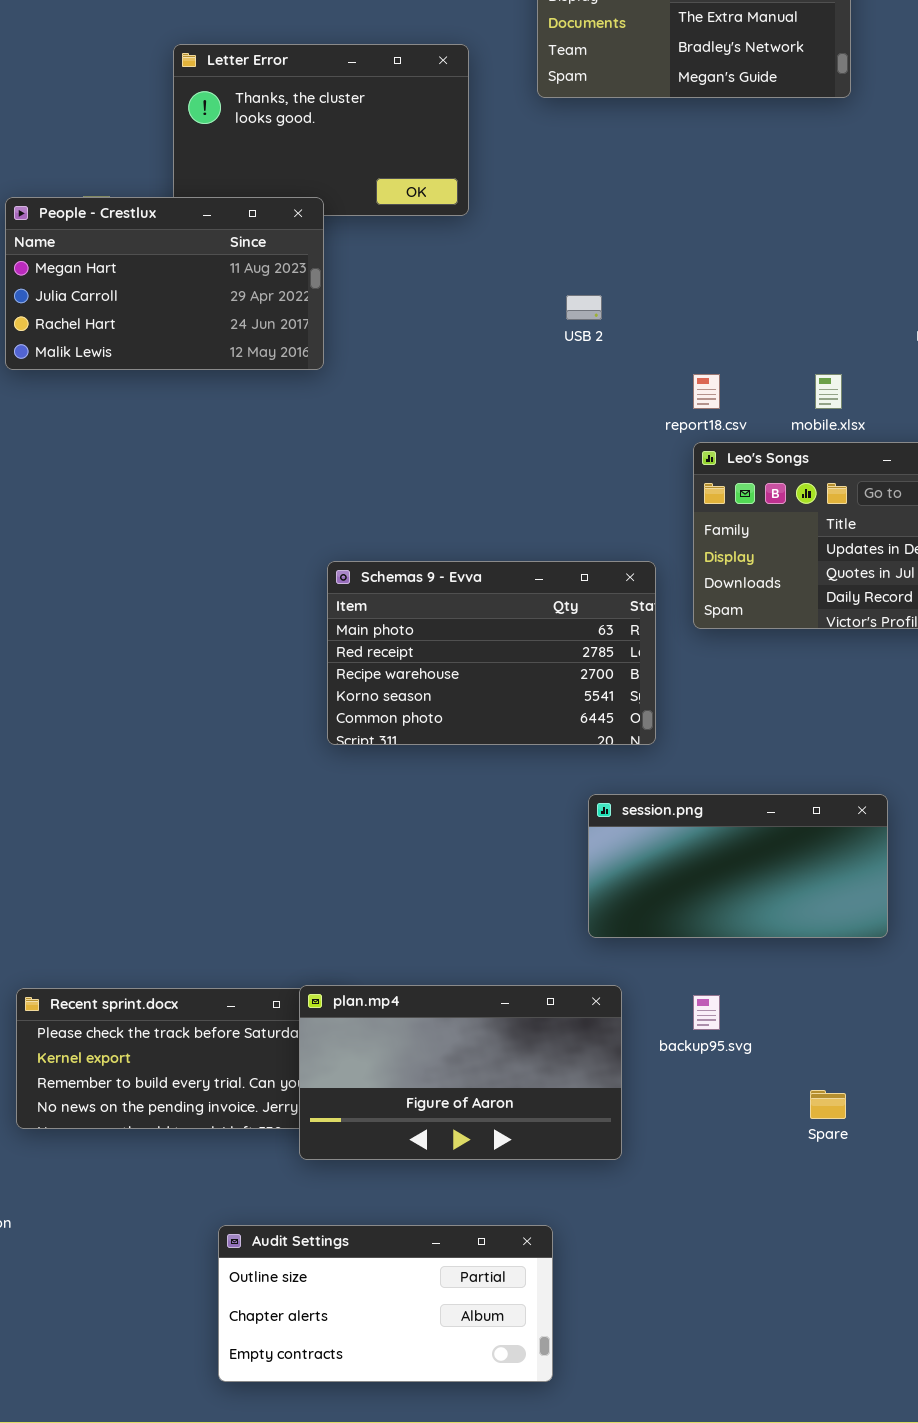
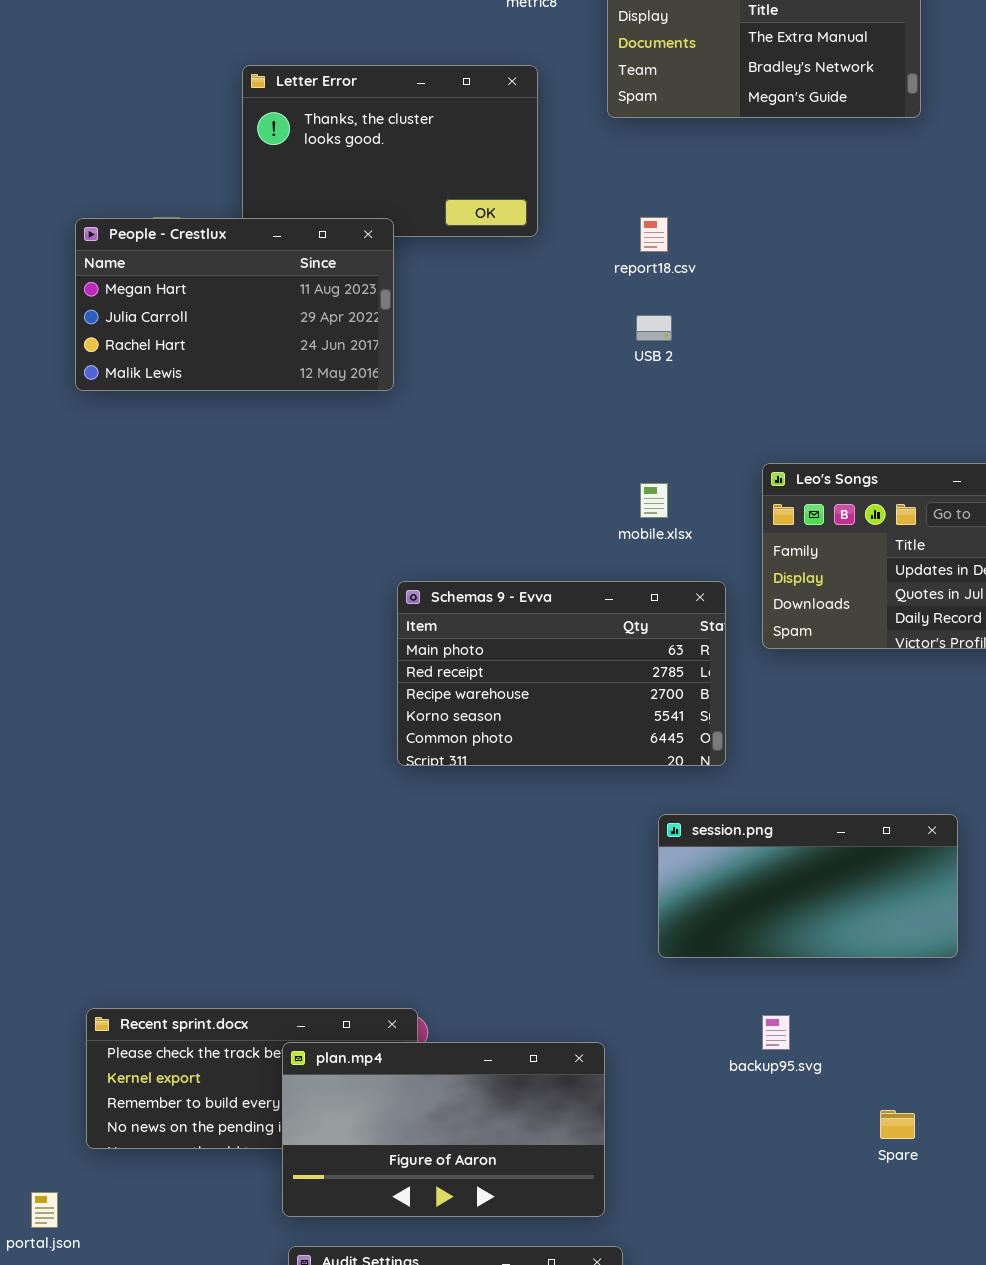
report18.csv: [693,374,720,409] -> [640,217,668,252], moved
mobile.xlsx: [815,374,842,409] -> [640,483,668,518], moved
plan.mp4: [299,985,622,1160] -> [282,1042,605,1217], moved

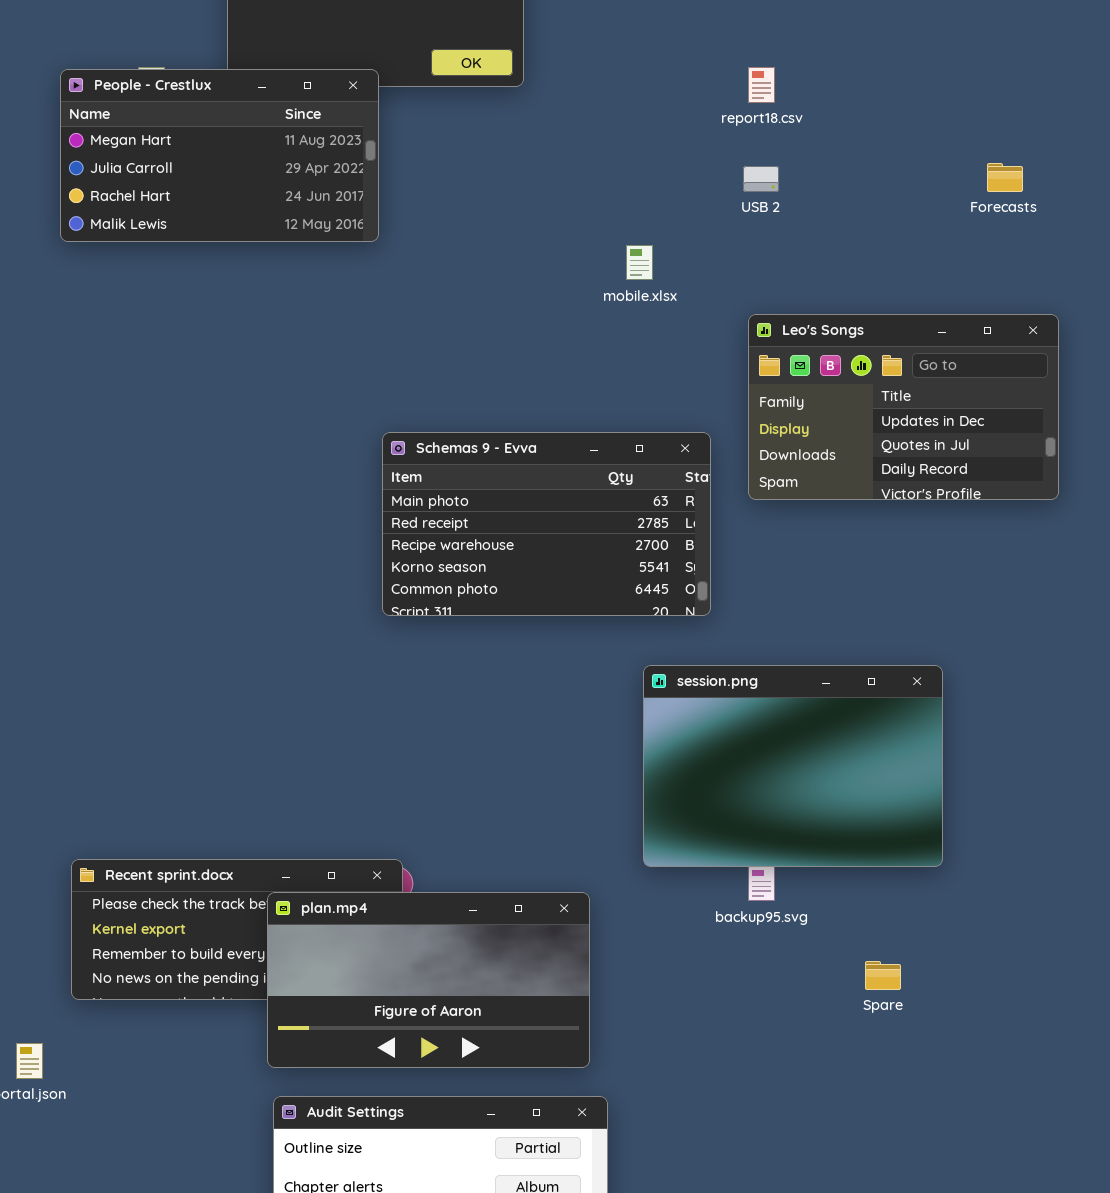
report18.csv: [640,217,668,252] -> [748,67,775,103], moved
USB 2: [636,315,672,341] -> [743,166,779,192], moved
mobile.xlsx: [640,483,668,518] -> [626,245,653,280], moved
session.png: [658,814,958,958] -> [643,665,943,867], resized

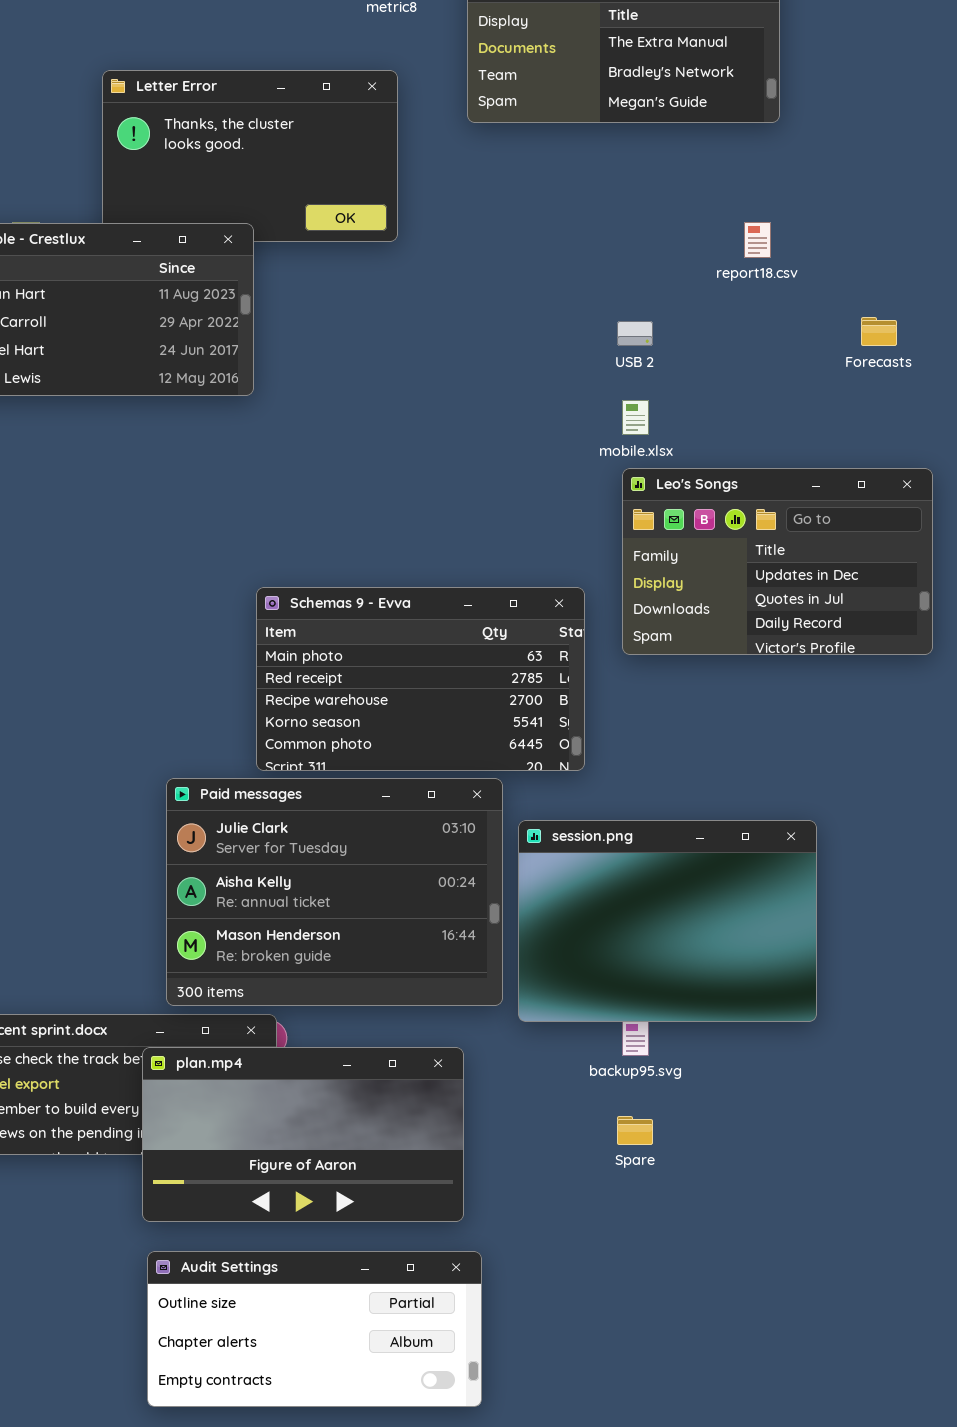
report18.csv: [748,67,775,103] -> [744,222,771,258], moved
mobile.xlsx: [626,245,653,280] -> [622,400,649,435], moved
Paid messages: none -> [166,778,503,1006], opened
Spare: [865,961,901,990] -> [617,1116,653,1145], moved

